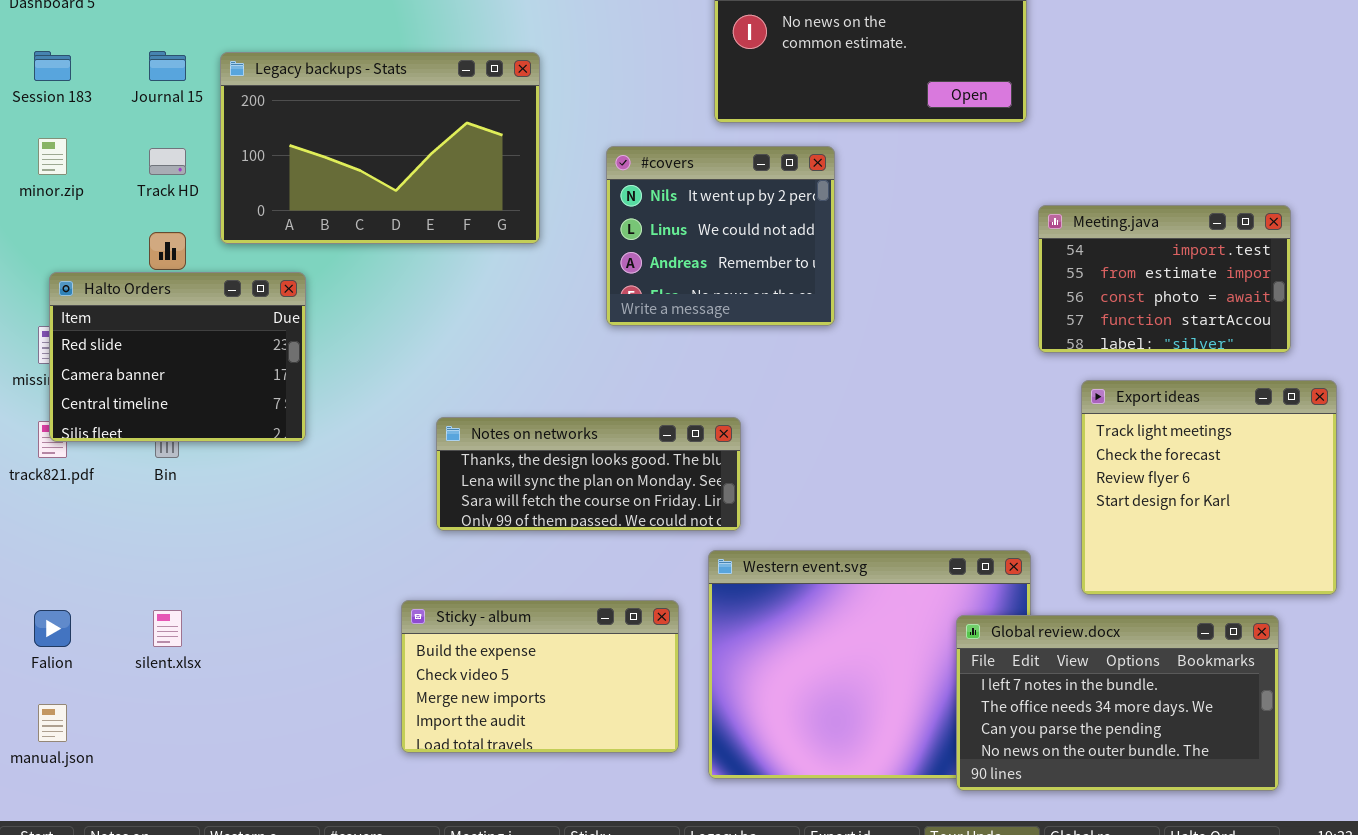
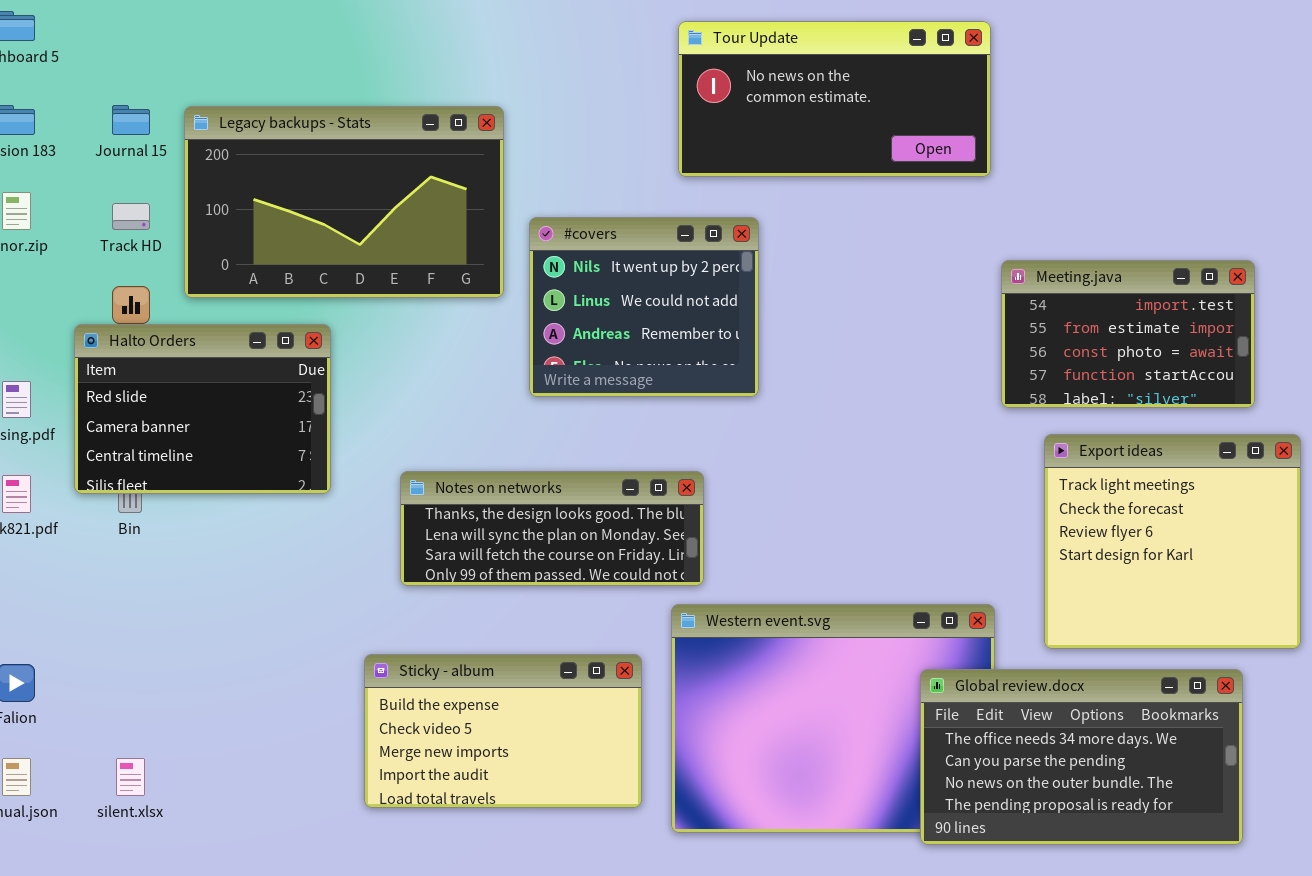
#covers: [606,146,835,326] -> [529,217,759,397], moved
Halto Orders: [49,272,306,442] -> [74,324,331,494], moved
silent.xlsx: [153,610,182,647] -> [116,758,145,796], moved
Global review.docx: [956,615,1279,791] -> [920,669,1243,845], scrolled down 1 row

